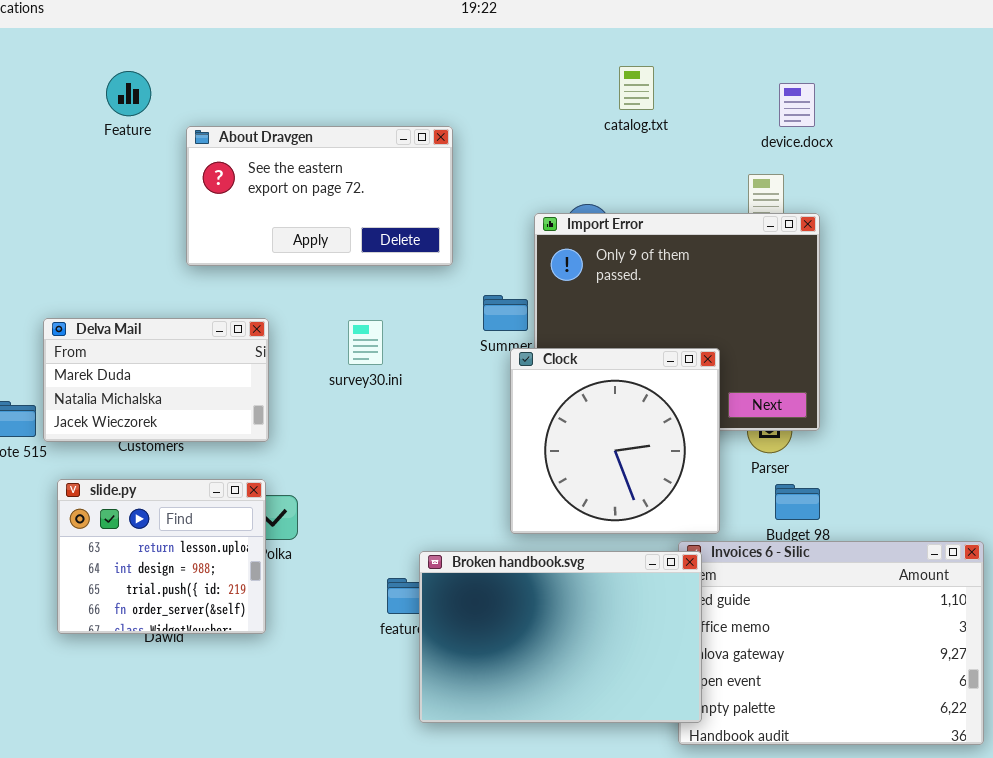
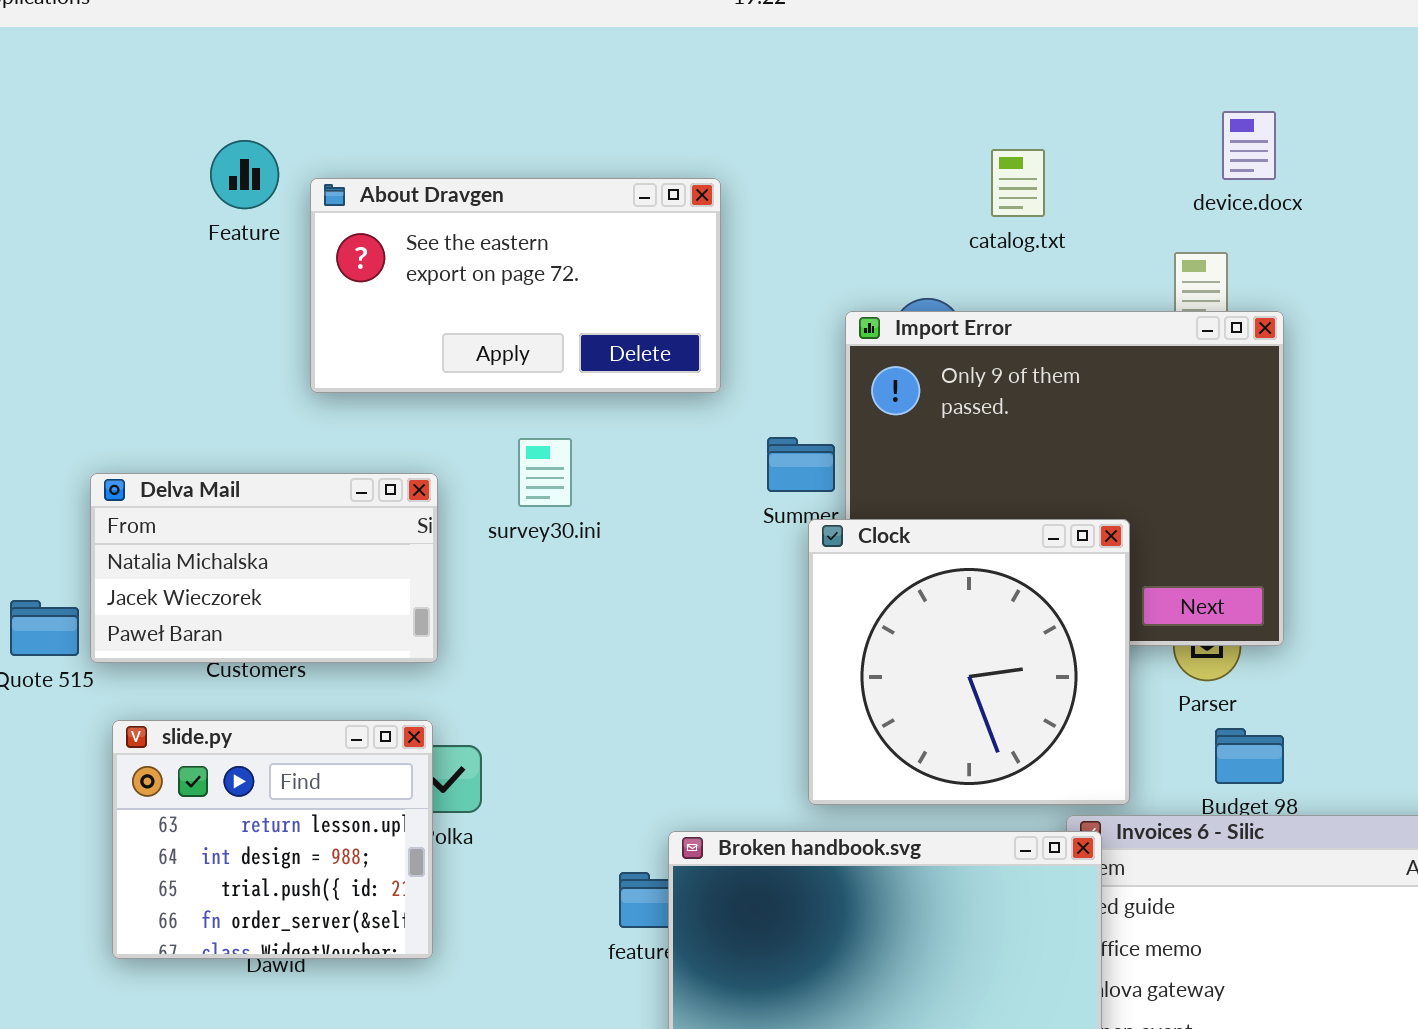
catalog.txt: [619,66,654,110] -> [991,149,1045,217], moved
Feature: [106,71,151,116] -> [210,140,279,209], moved
Delva Mail: [43,318,269,442] -> [90,473,438,663], scrolled down 1 row
survey30.ini: [348,320,383,365] -> [518,438,572,507], moved

